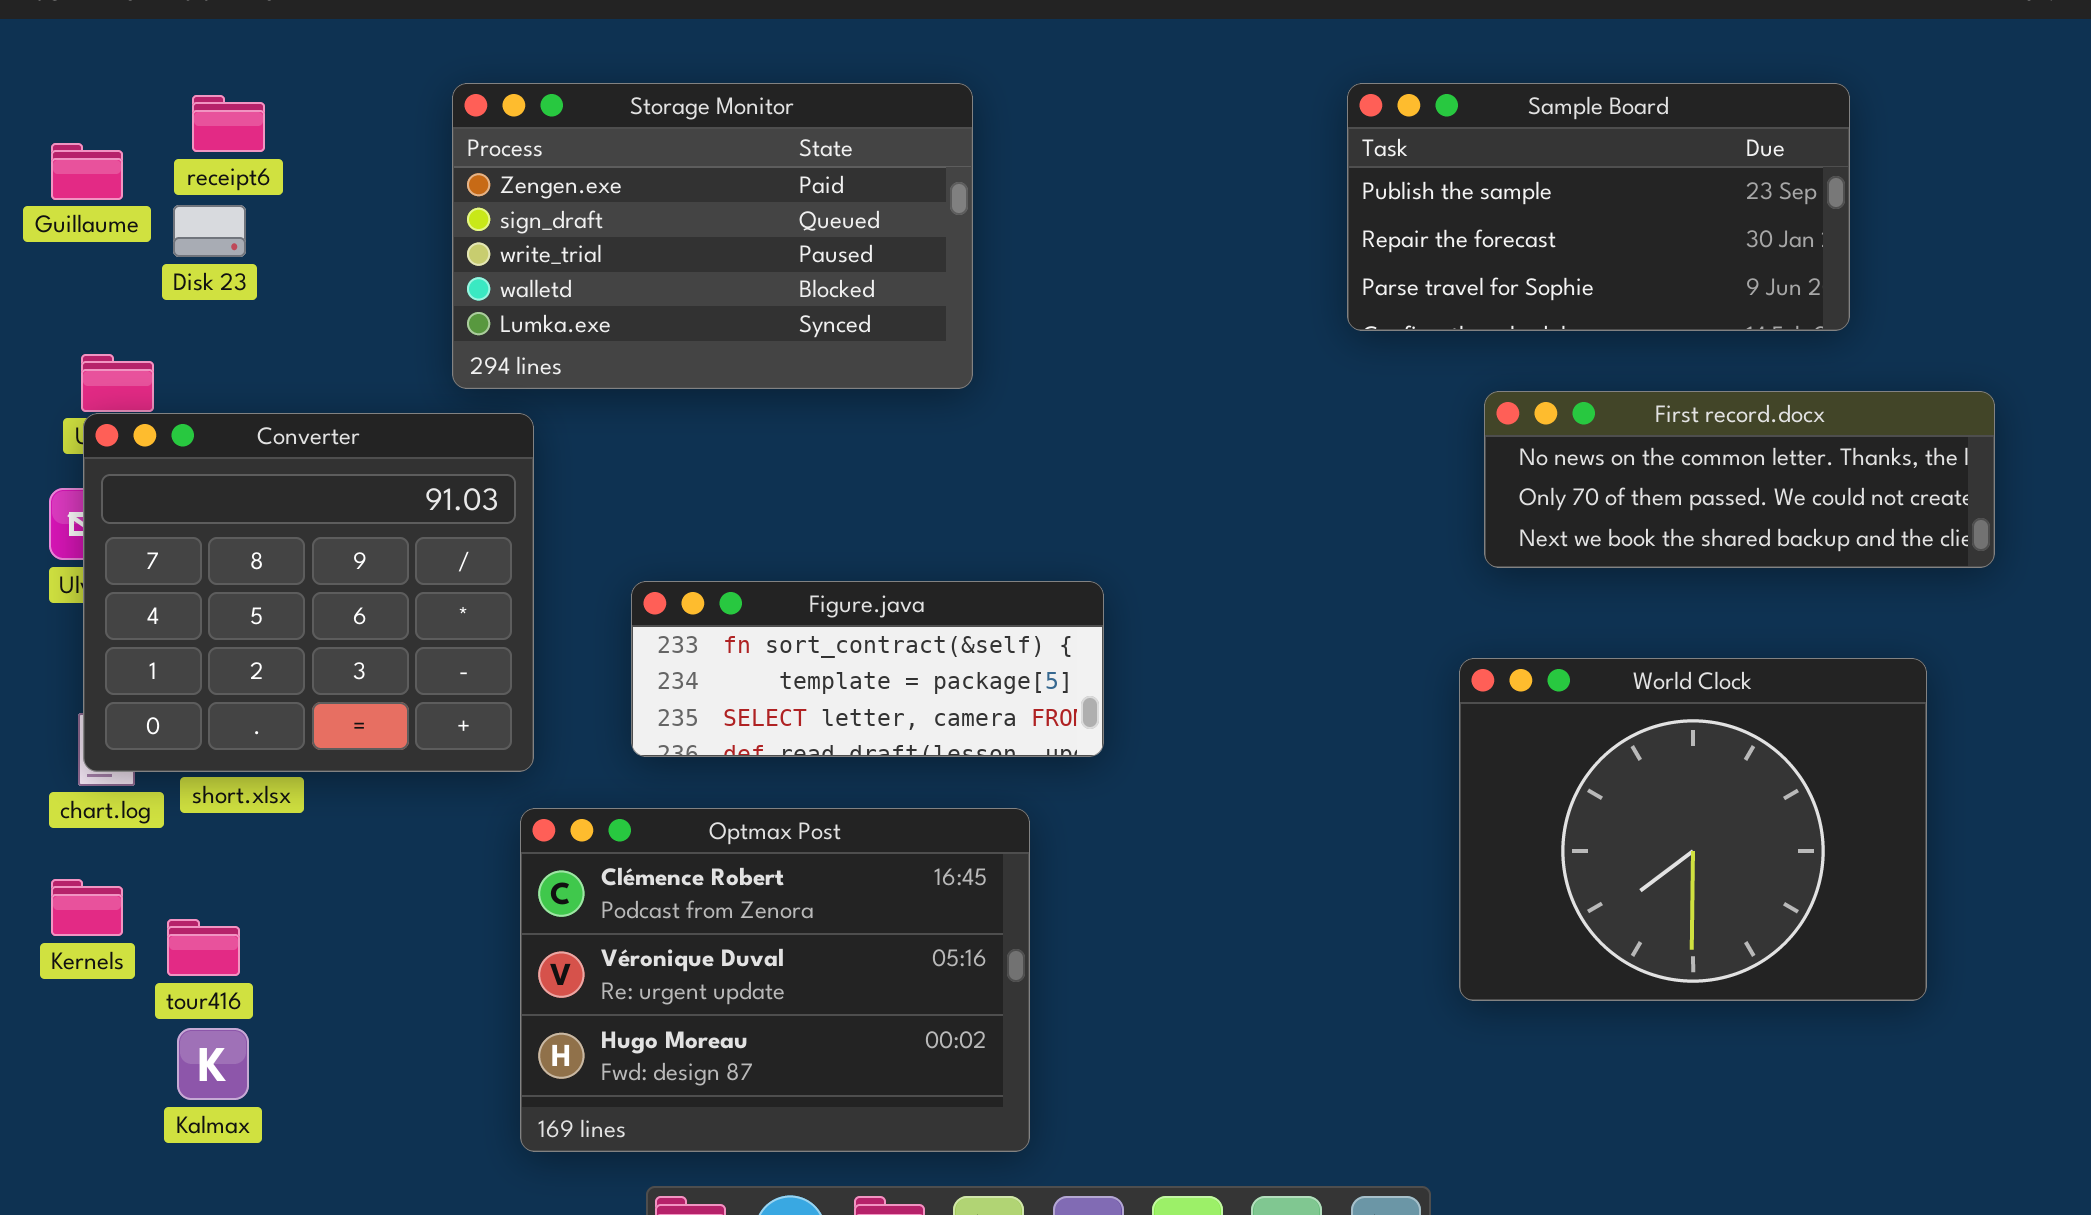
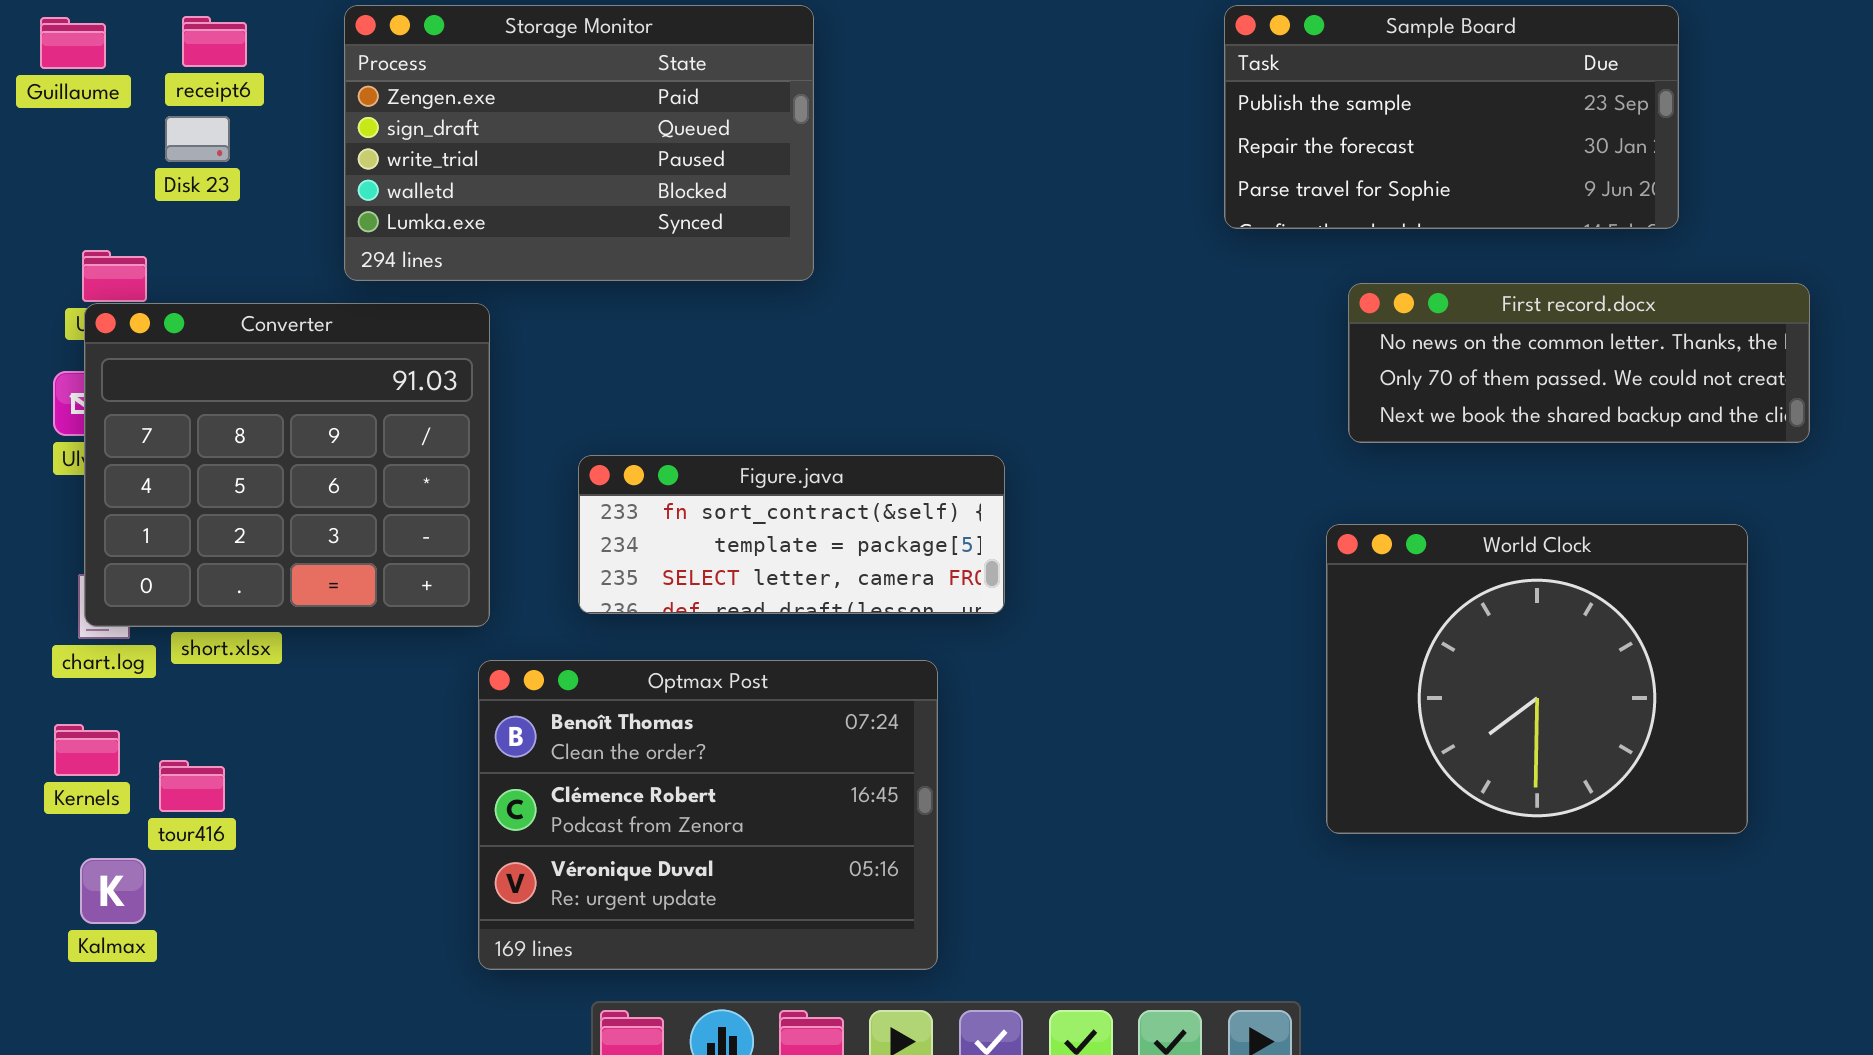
Storage Monitor: [452,83,973,389] -> [344,5,814,281], moved
Guillaume: [51,143,123,200] -> [40,17,106,69], moved
Optmax Post: [520,808,1030,1152] -> [478,660,938,970], scrolled up 1 row
Kalmax: [177,1028,249,1100] -> [80,858,146,924], moved

